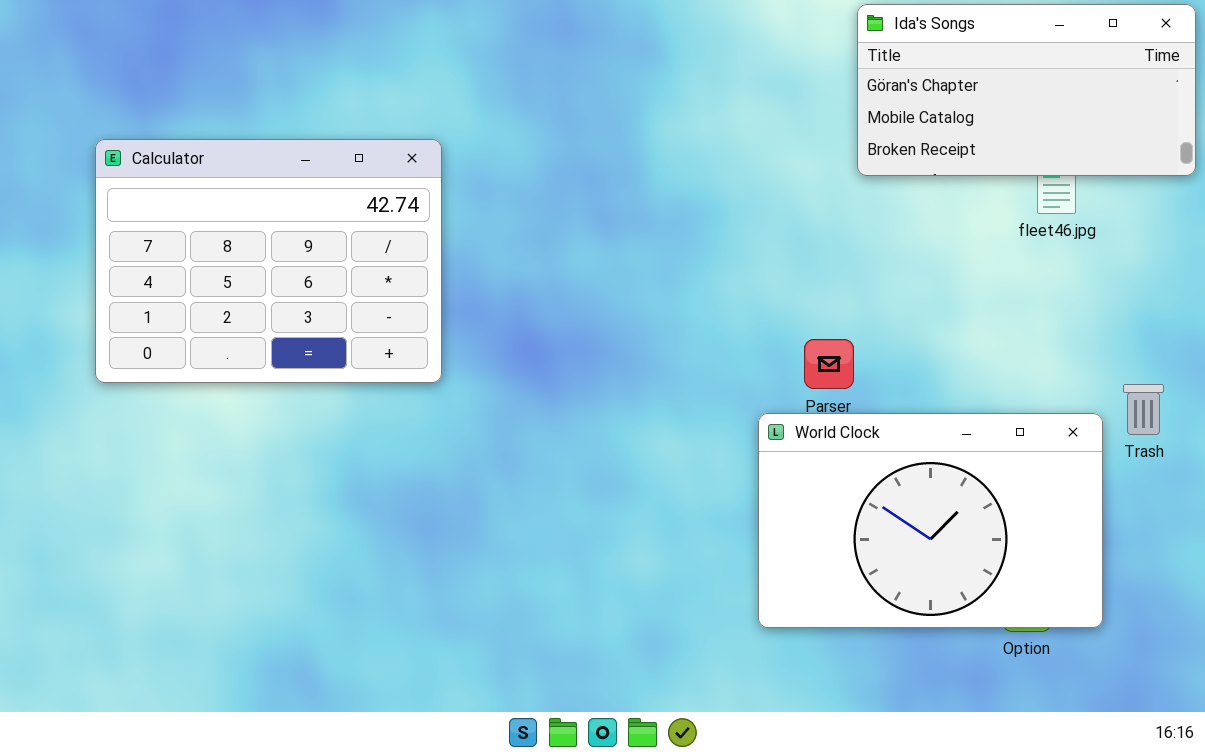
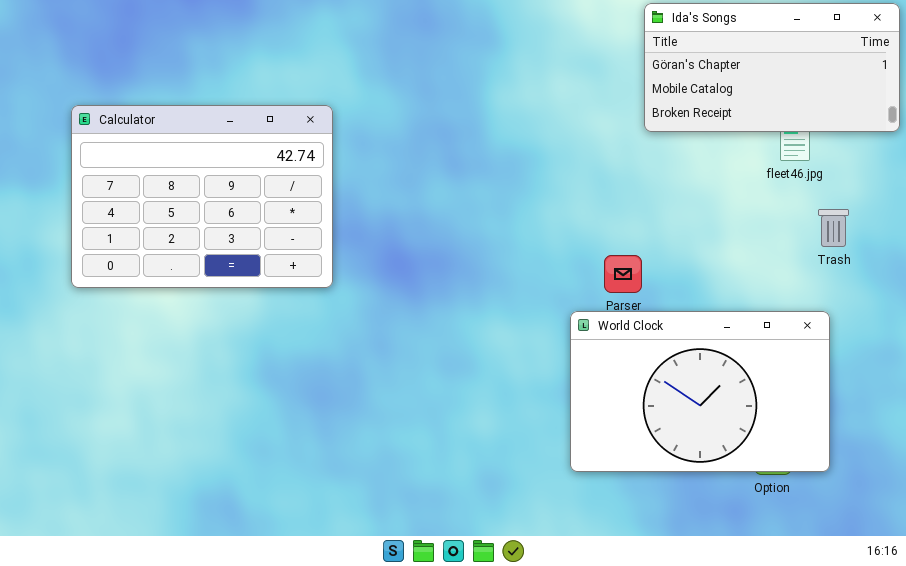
Trash: [1123,384,1164,435] -> [818,209,849,247], moved

